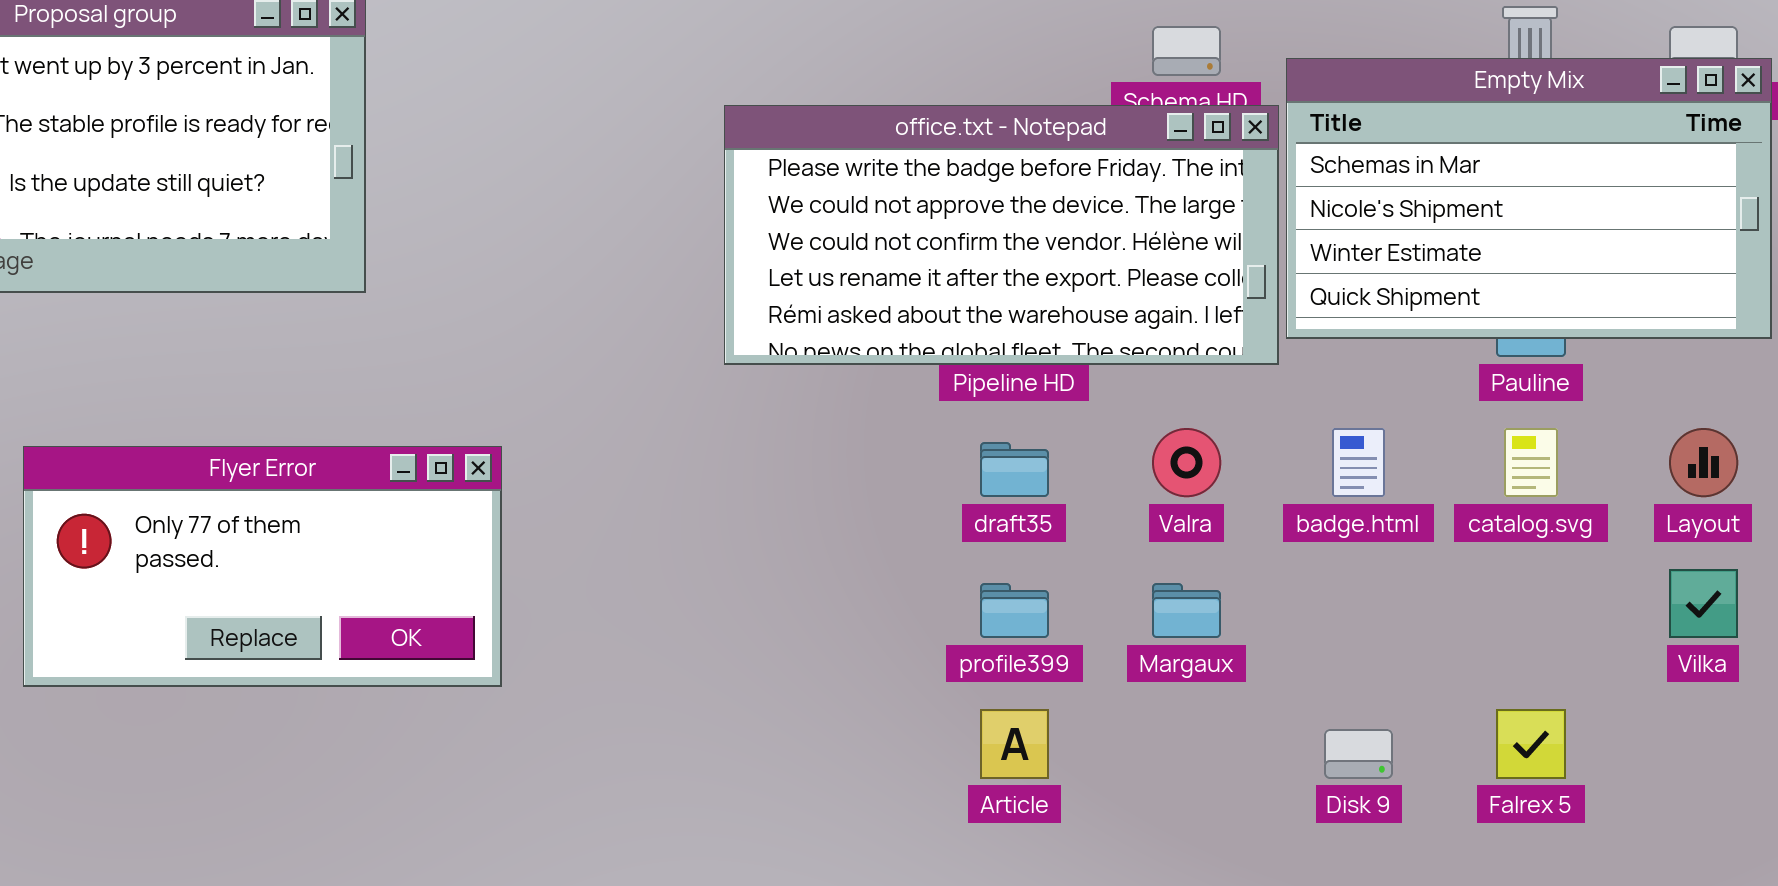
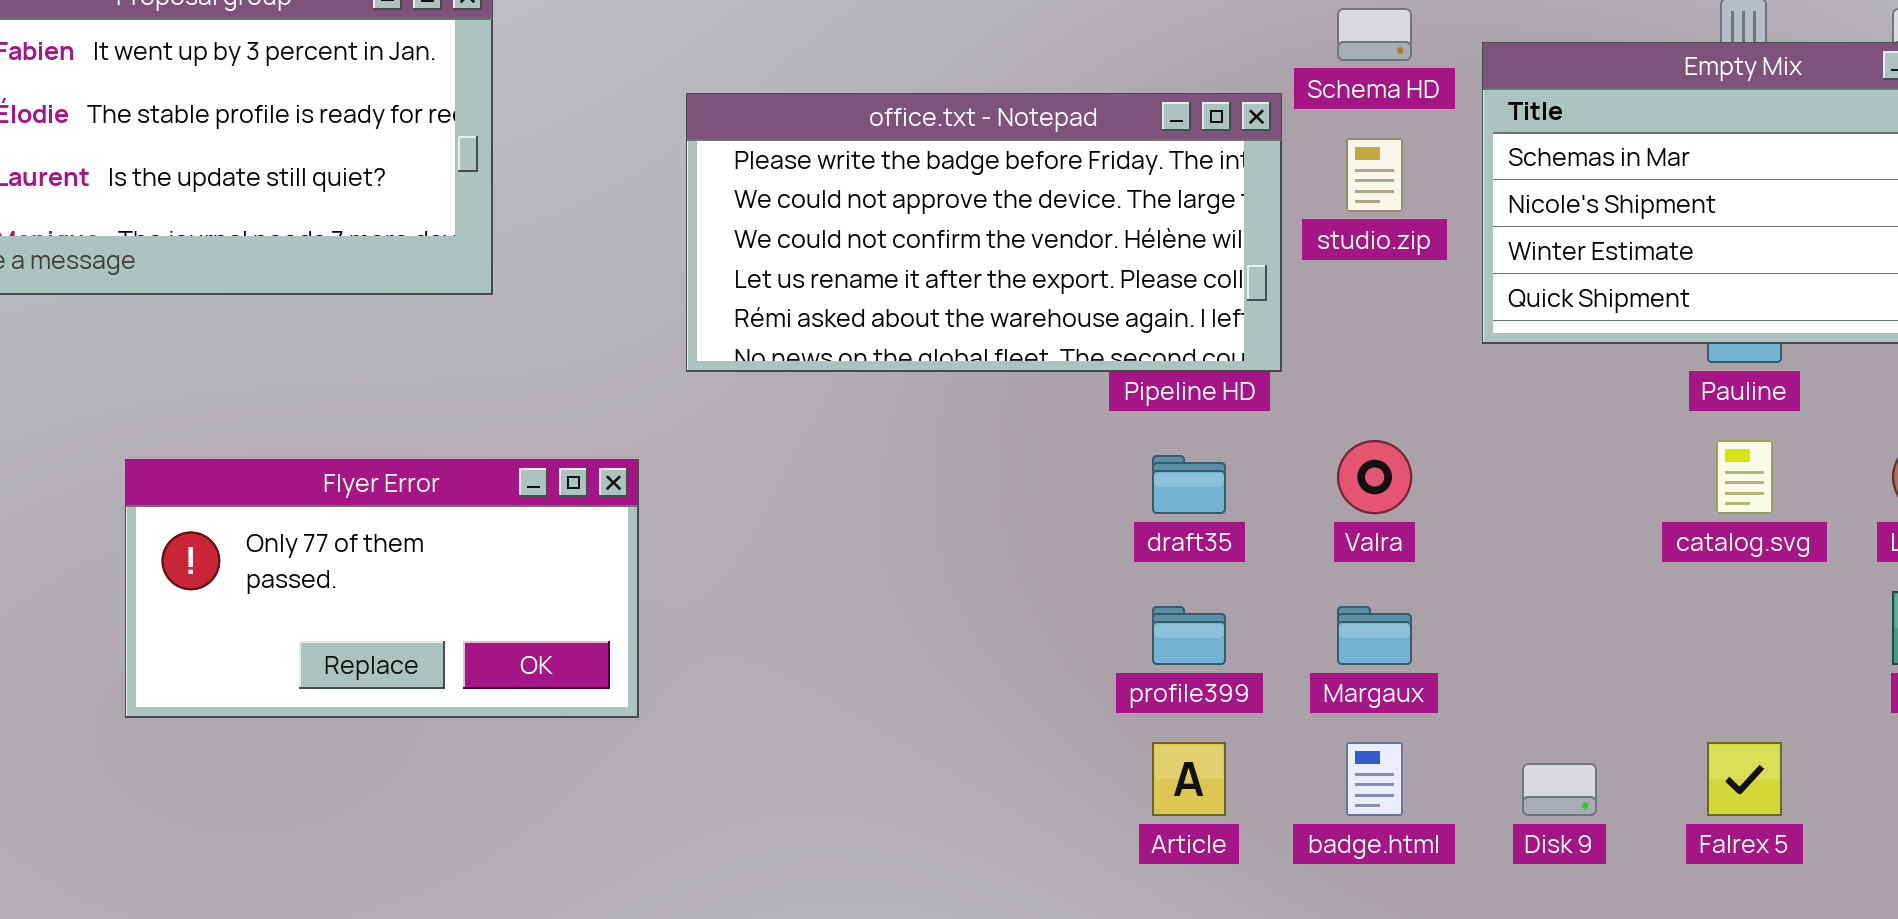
office.txt - Notepad: [724,105,1279,365] -> [686,93,1282,372], moved
badge.html: [1332,428,1385,497] -> [1346,742,1403,816], moved

